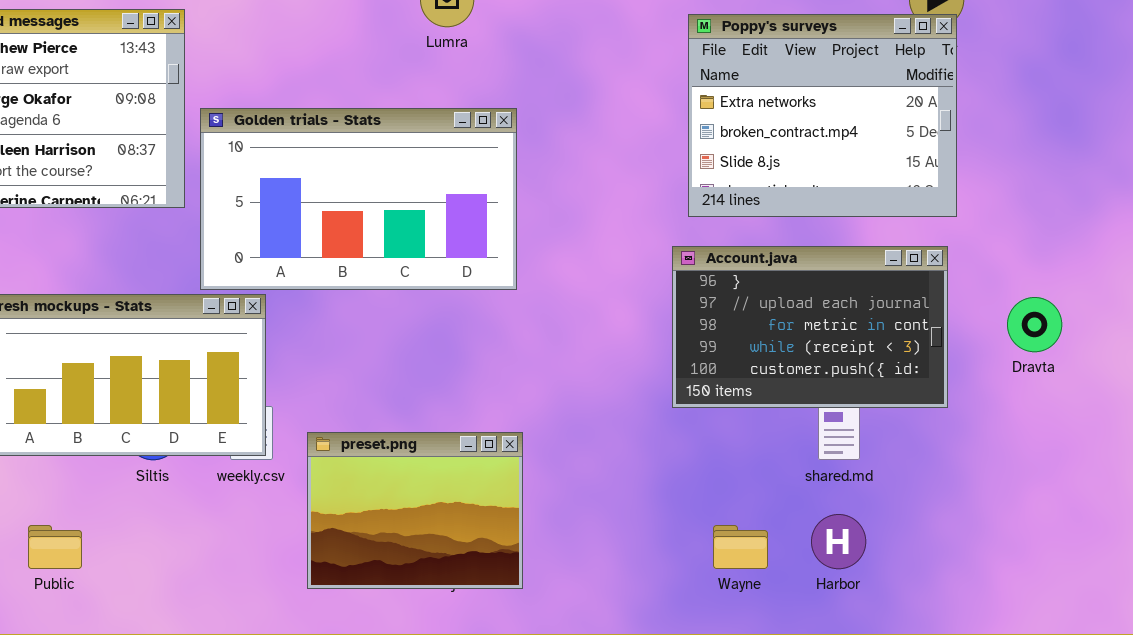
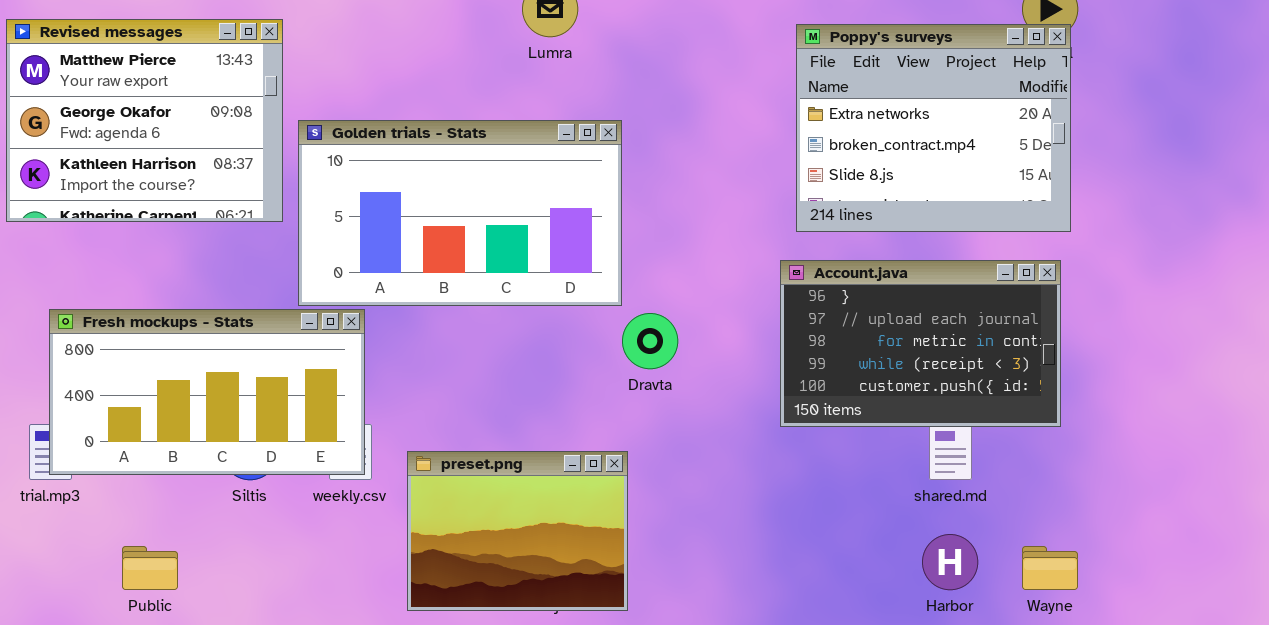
Dravta: [1007,297,1062,352] -> [622,313,678,369], moved
Wayne: [713,525,768,569] -> [1022,546,1078,590], moved

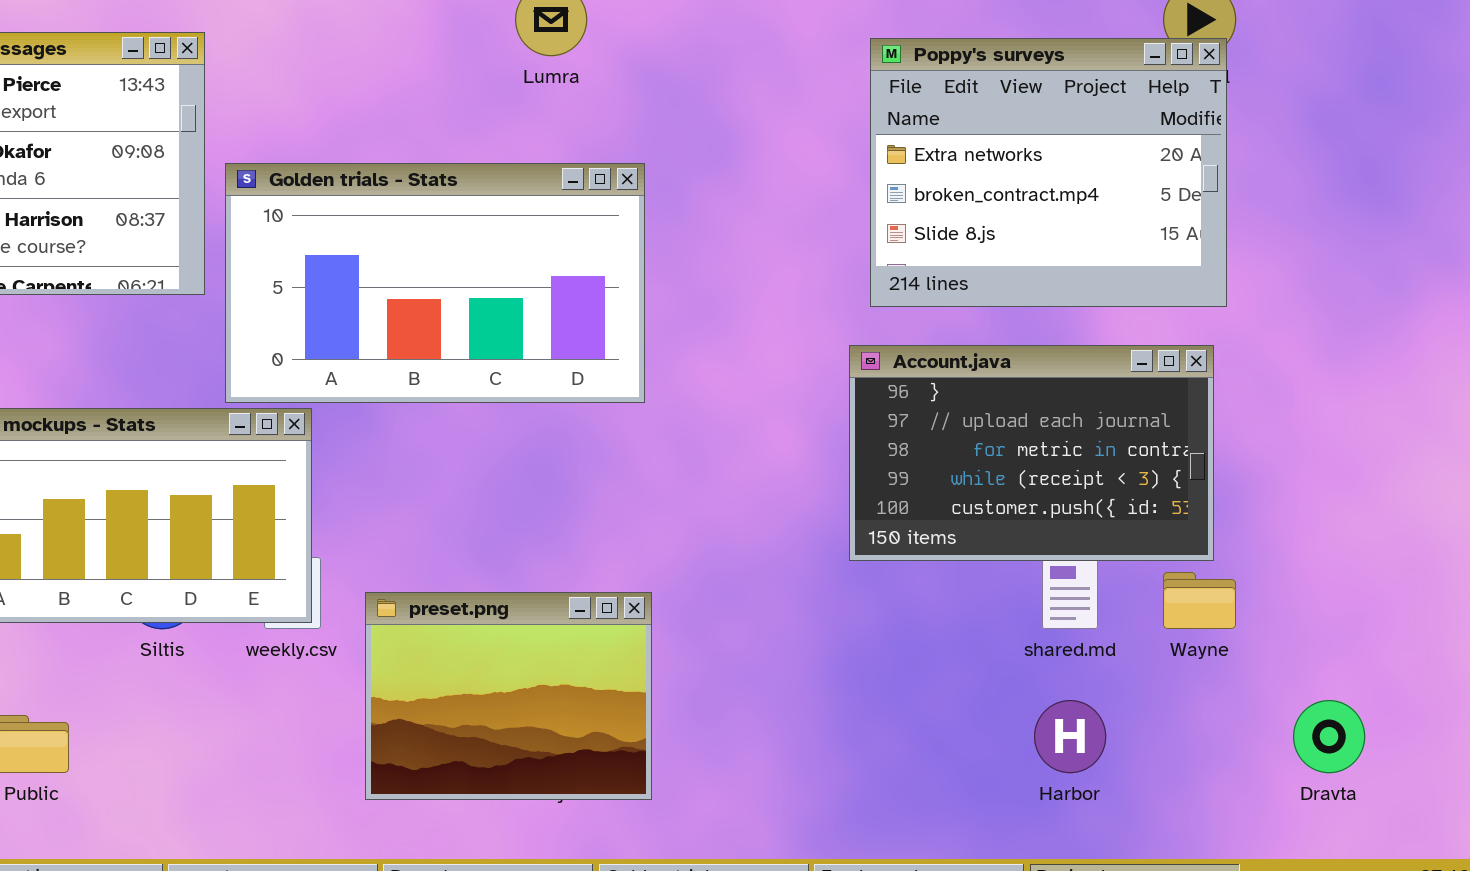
Dravta: [622,313,678,369] -> [1293,700,1365,773], moved
Wayne: [1022,546,1078,590] -> [1163,572,1236,629], moved

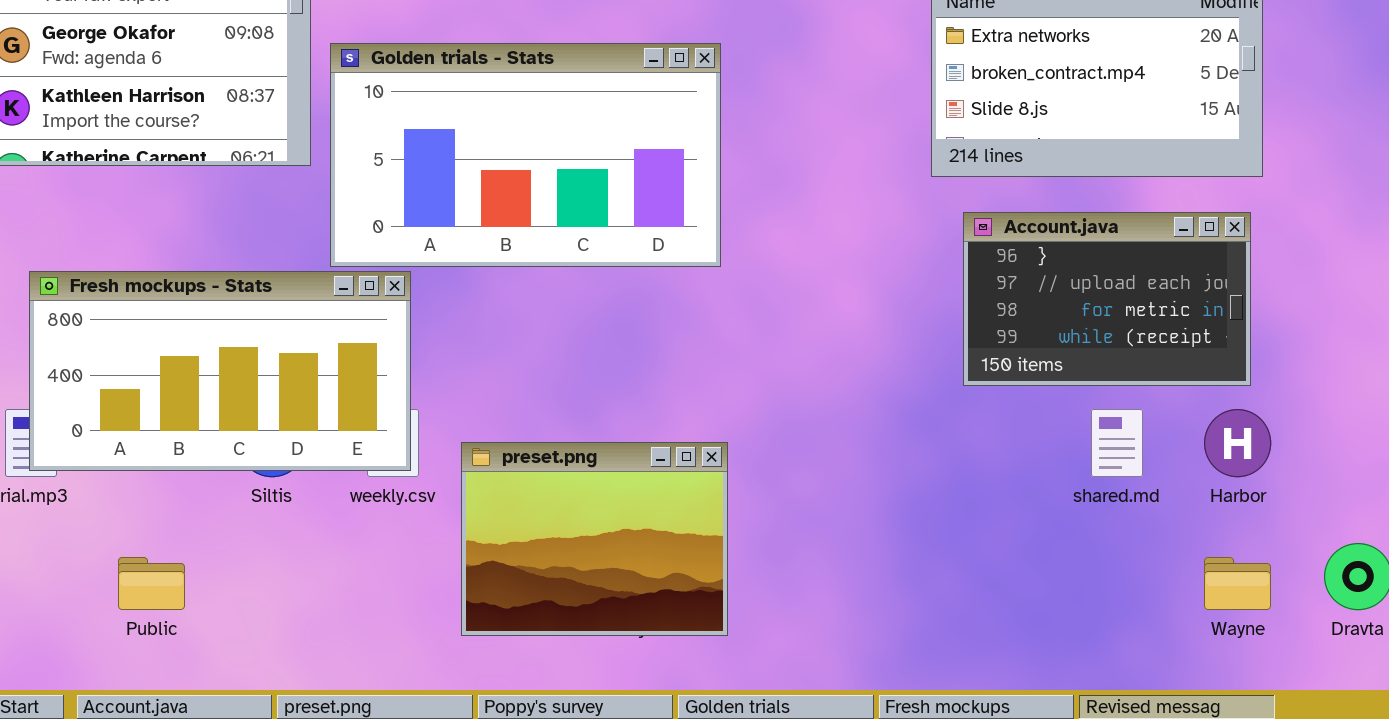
Account.java: [849,345,1214,561] -> [963,212,1251,386], resized
Wayne: [1163,572,1236,629] -> [1204,557,1271,610], moved
Harbor: [1034,700,1106,773] -> [1204,409,1271,477], moved

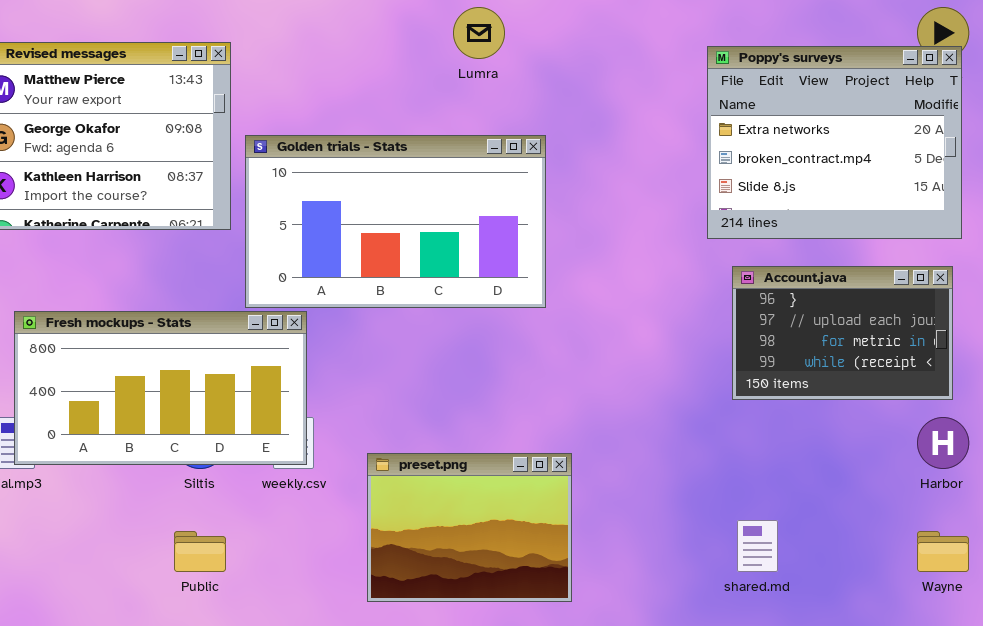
shared.md: [1091,409,1143,477] -> [737,520,778,572], moved
preset.png: [461,442,728,636] -> [367,453,572,602], moved
Public: [118,557,185,610] -> [174,531,226,572], moved

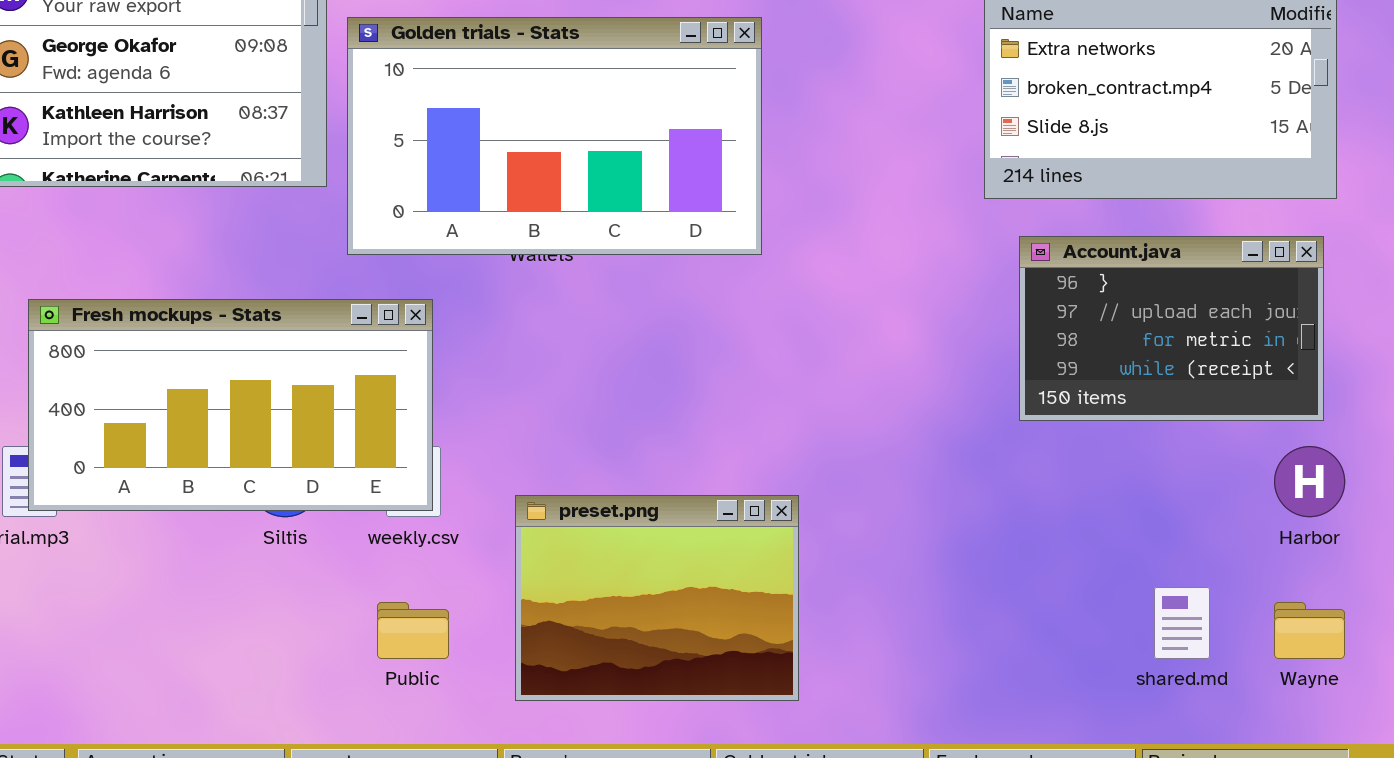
Golden trials - Stats: [245,135,546,308] -> [347,17,762,255], moved
shared.md: [737,520,778,572] -> [1154,587,1210,659], moved
Public: [174,531,226,572] -> [377,602,449,659], moved

